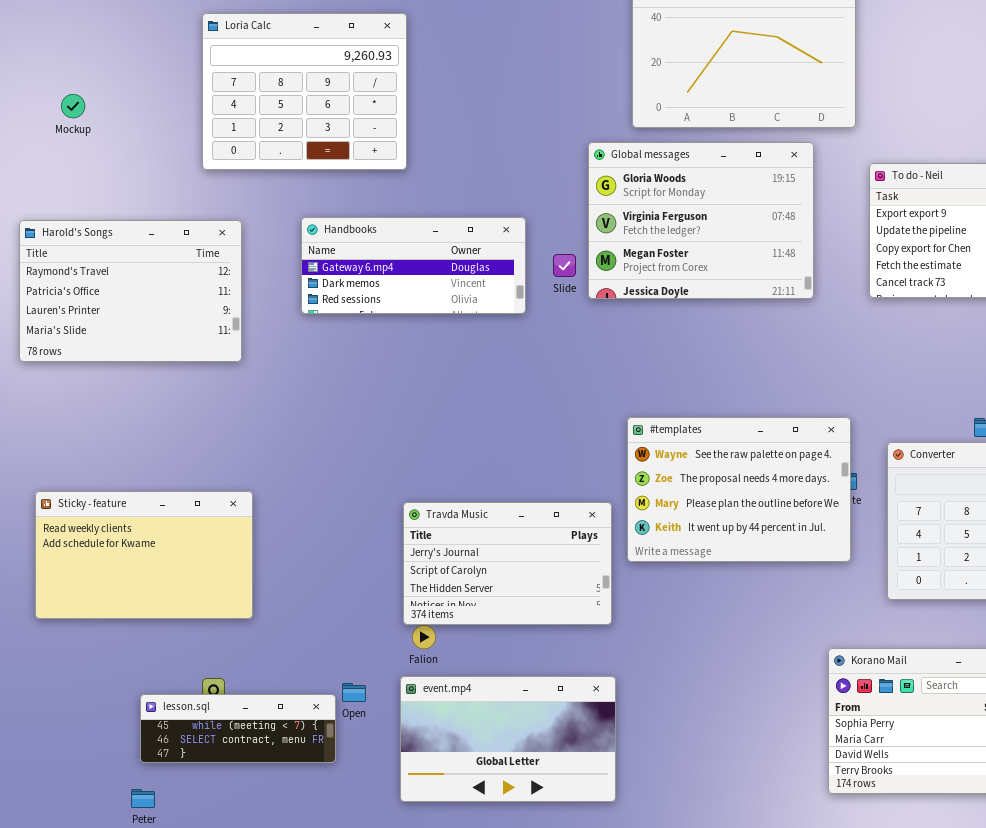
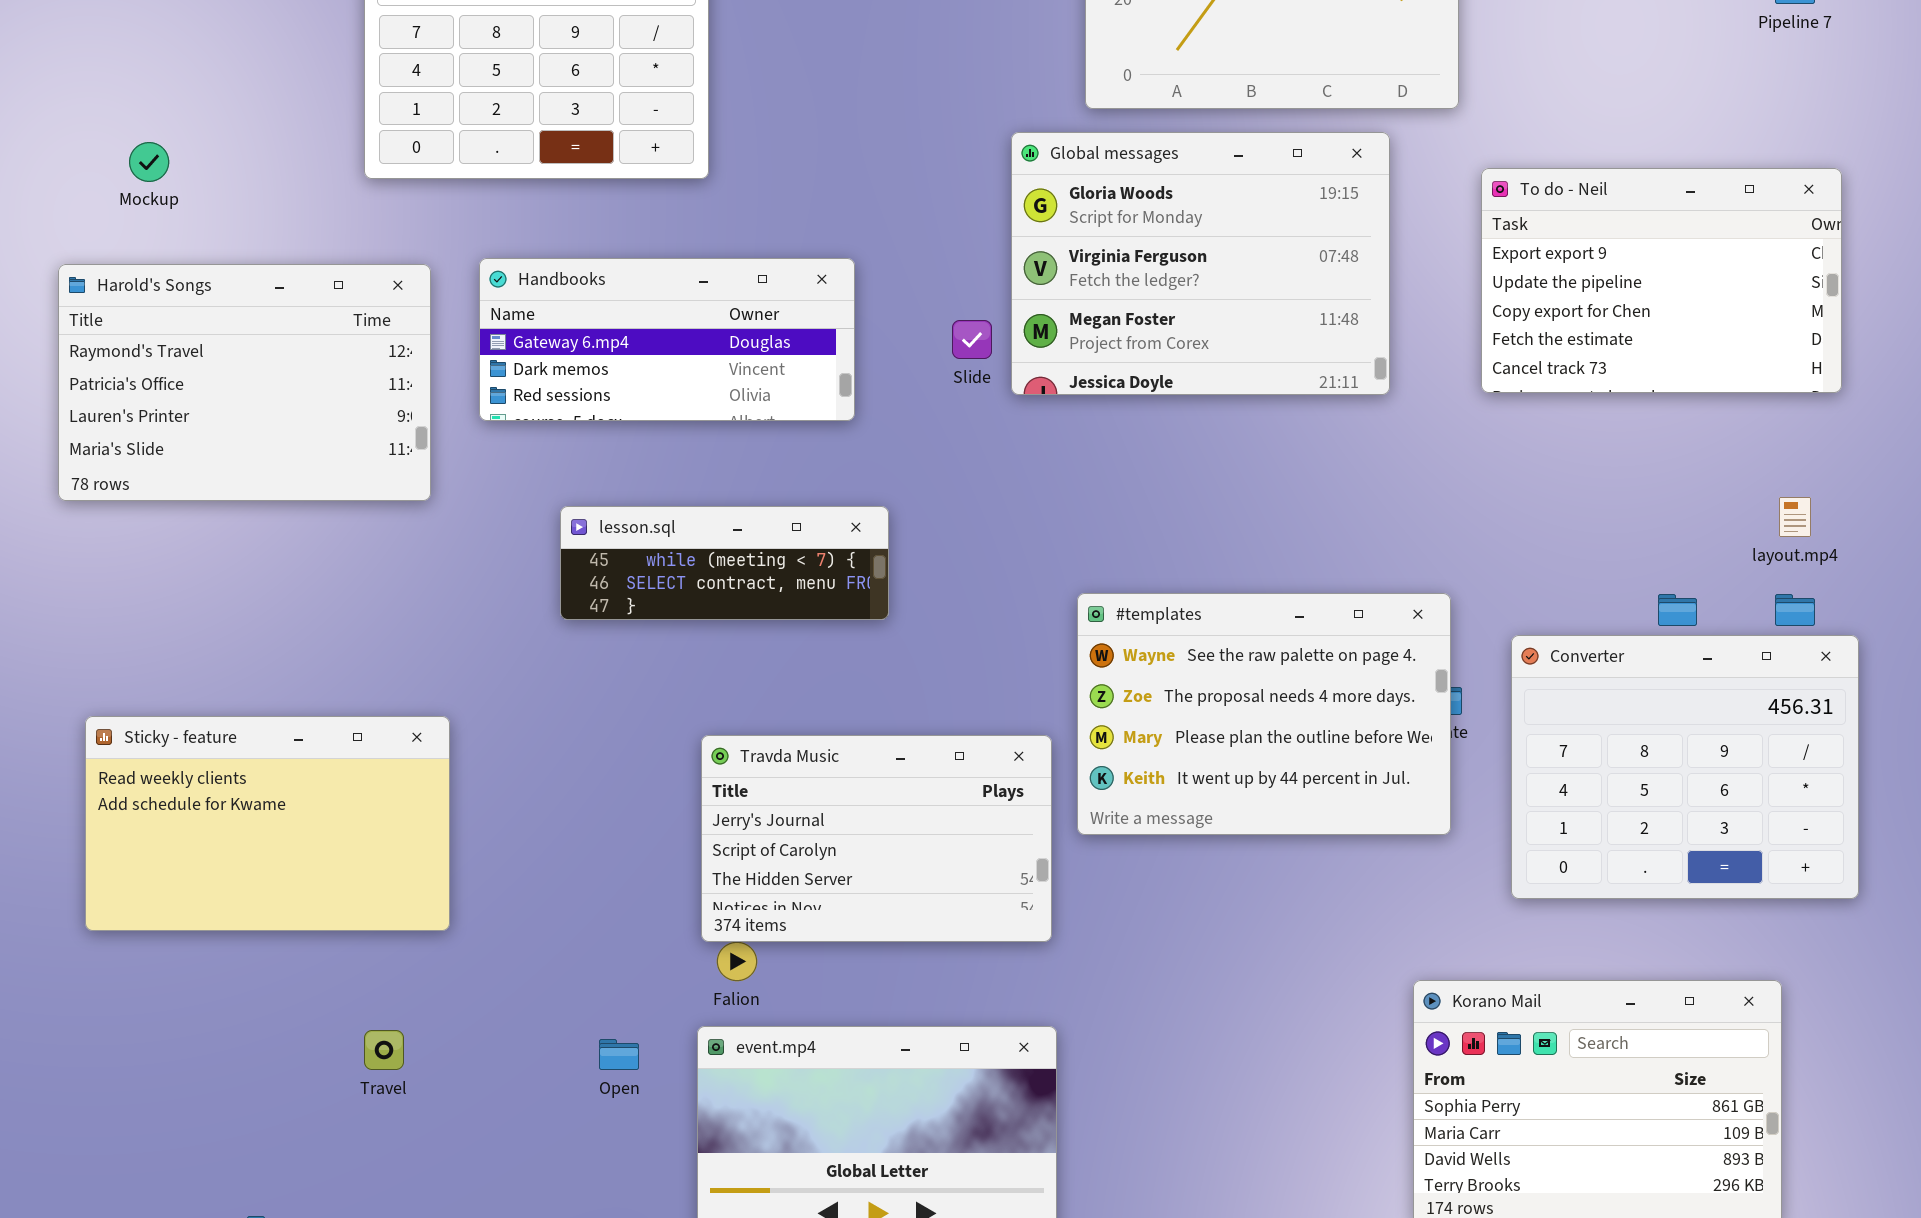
Mockup: [61,94,85,118] -> [129,142,169,182], moved
Handbooks: [301,217,526,314] -> [479,258,855,421], moved
lesson.sql: [140,694,336,763] -> [560,506,889,620], moved

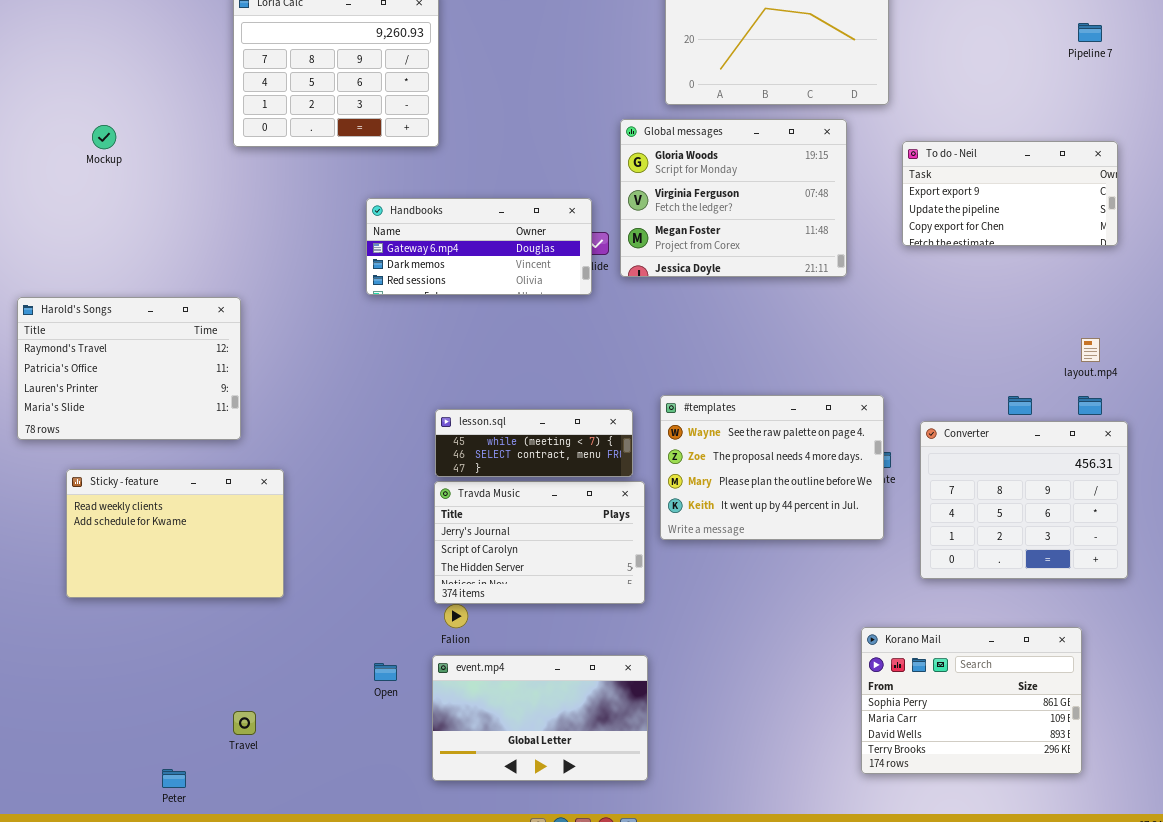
To do - Neil: [1481,168,1842,393] -> [902,141,1118,246], resized
Handbooks: [479,258,855,421] -> [366,198,592,295], moved
Harold's Songs: [58,264,431,501] -> [17,297,241,440], moved
lesson.sql: [560,506,889,620] -> [435,409,633,477], moved
Travel: [364,1030,404,1070] -> [233,711,256,735], moved

